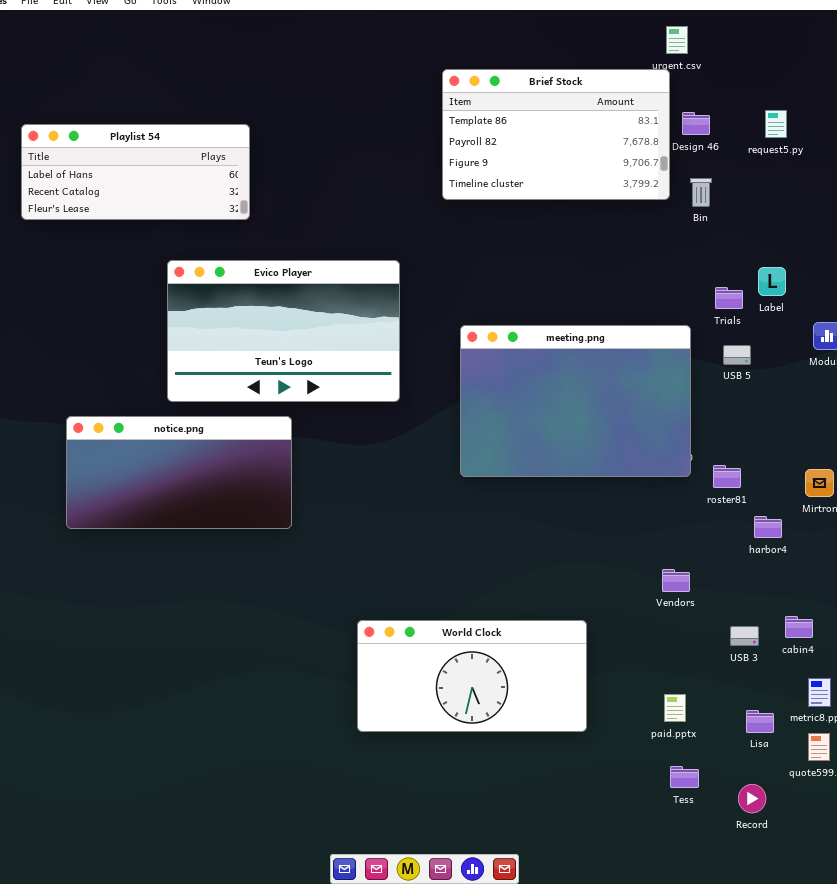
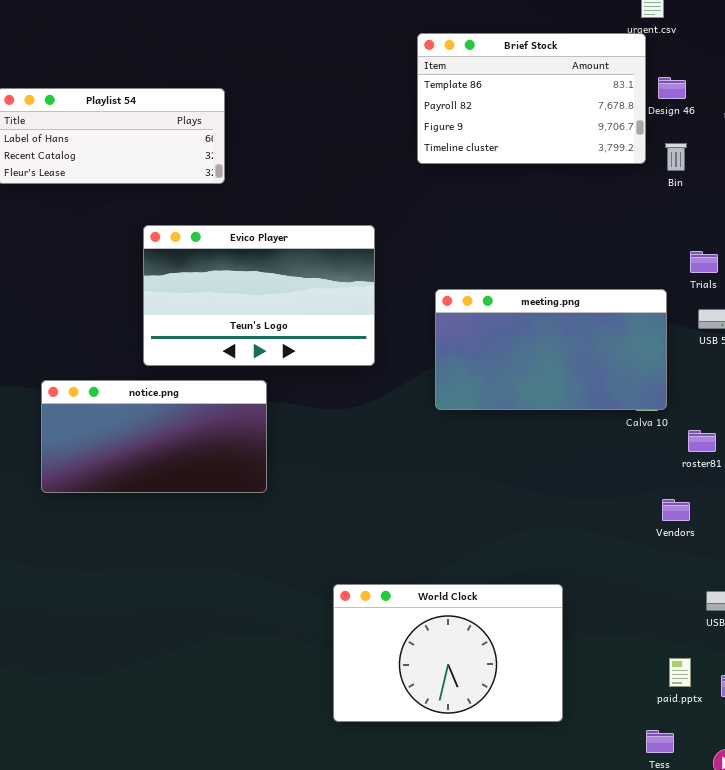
meeting.png: [460,325,691,477] -> [435,289,667,410], resized
Vendors: [662,569,690,592] -> [662,499,690,521], moved
World Clock: [357,620,587,732] -> [333,584,563,722], resized
paid.pptx: [664,694,686,722] -> [669,658,691,687], moved

